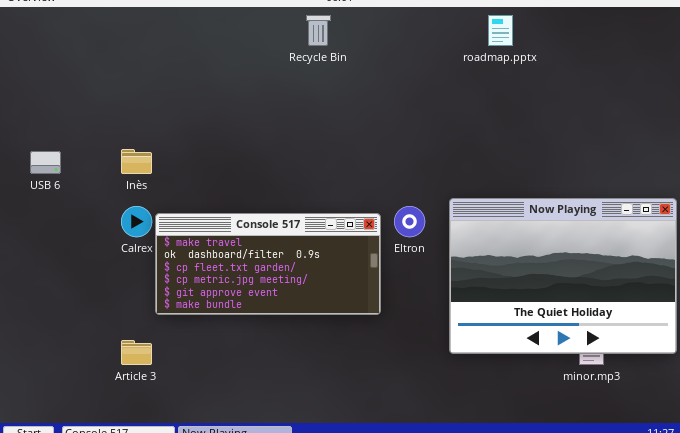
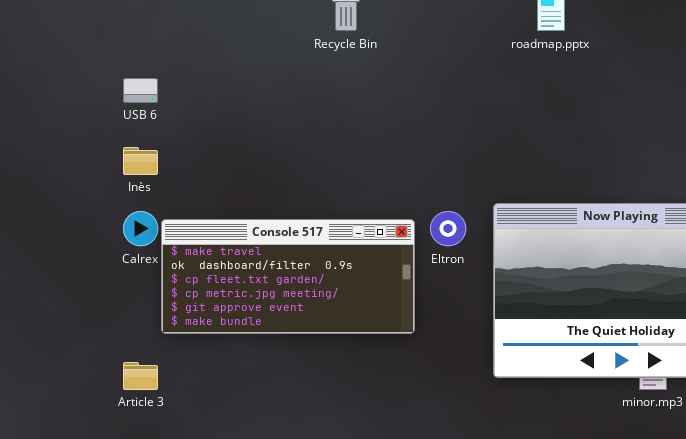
USB 6: [30,151,61,174] -> [123,78,158,103], moved

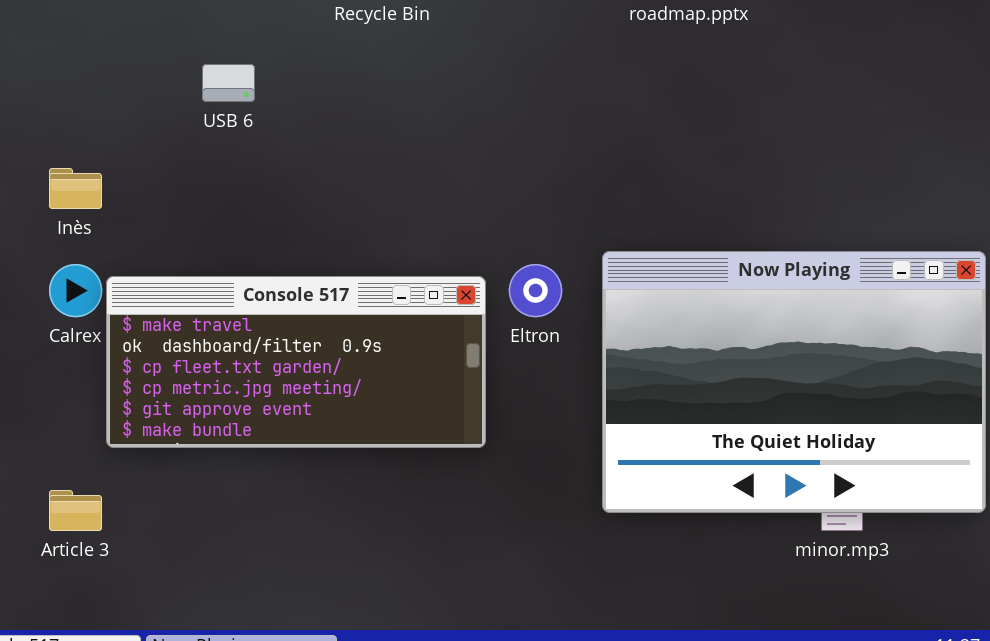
USB 6: [123,78,158,103] -> [202,64,255,102], moved

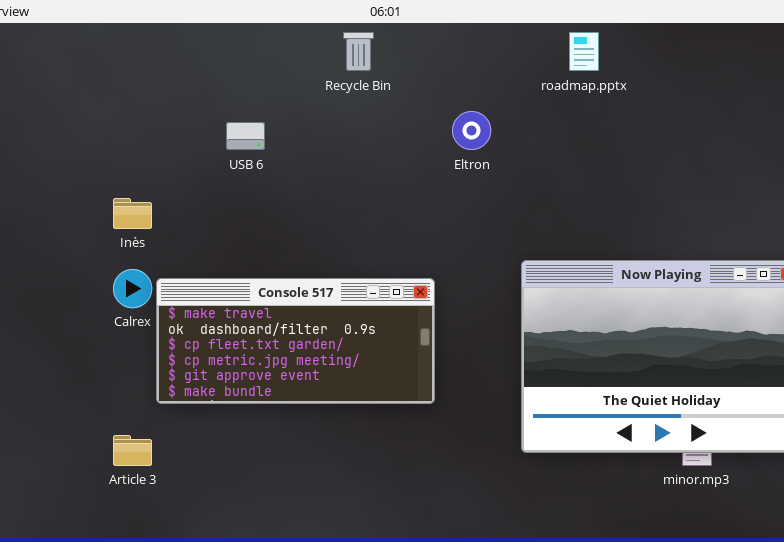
Eltron: [509,264,562,317] -> [452,111,491,150], moved

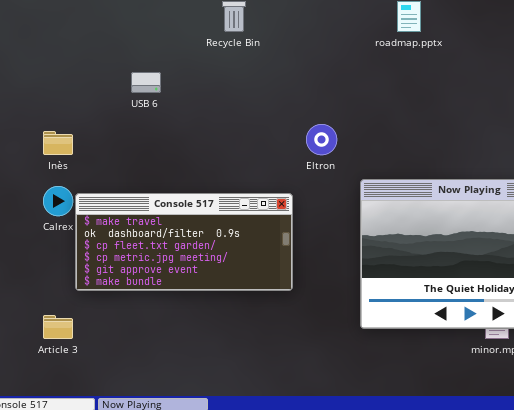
Eltron: [452,111,491,150] -> [306,124,337,155], moved

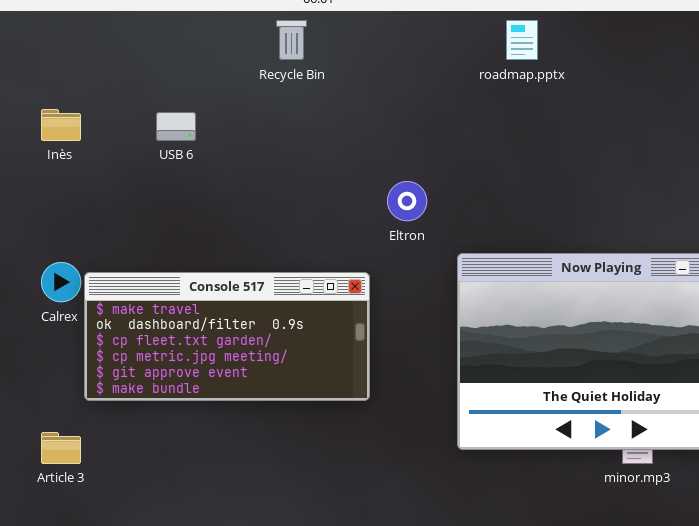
Inès: [43,131,73,155] -> [41,109,81,141], moved

